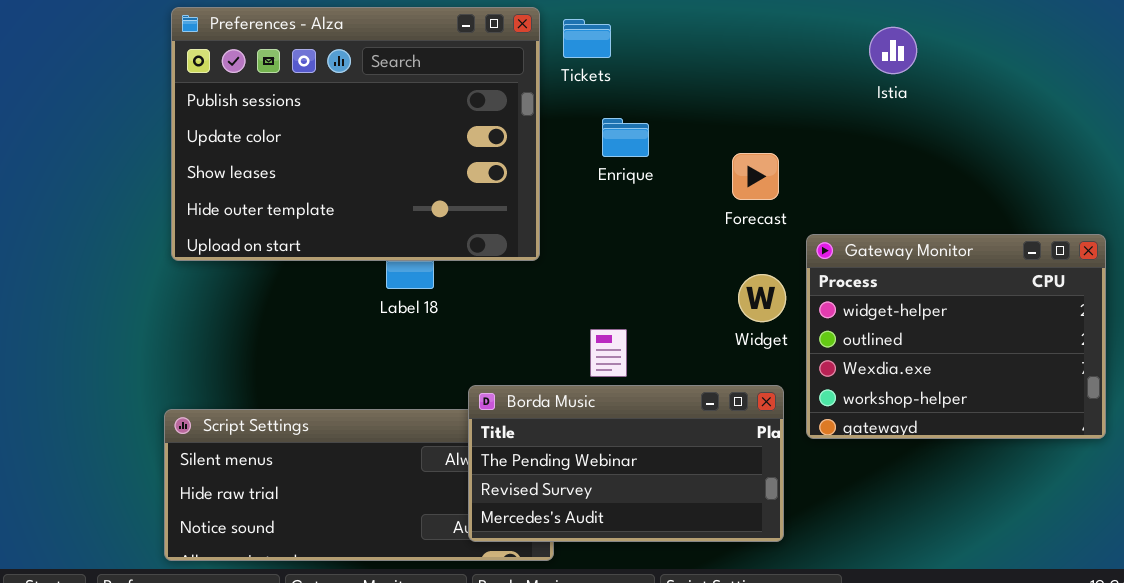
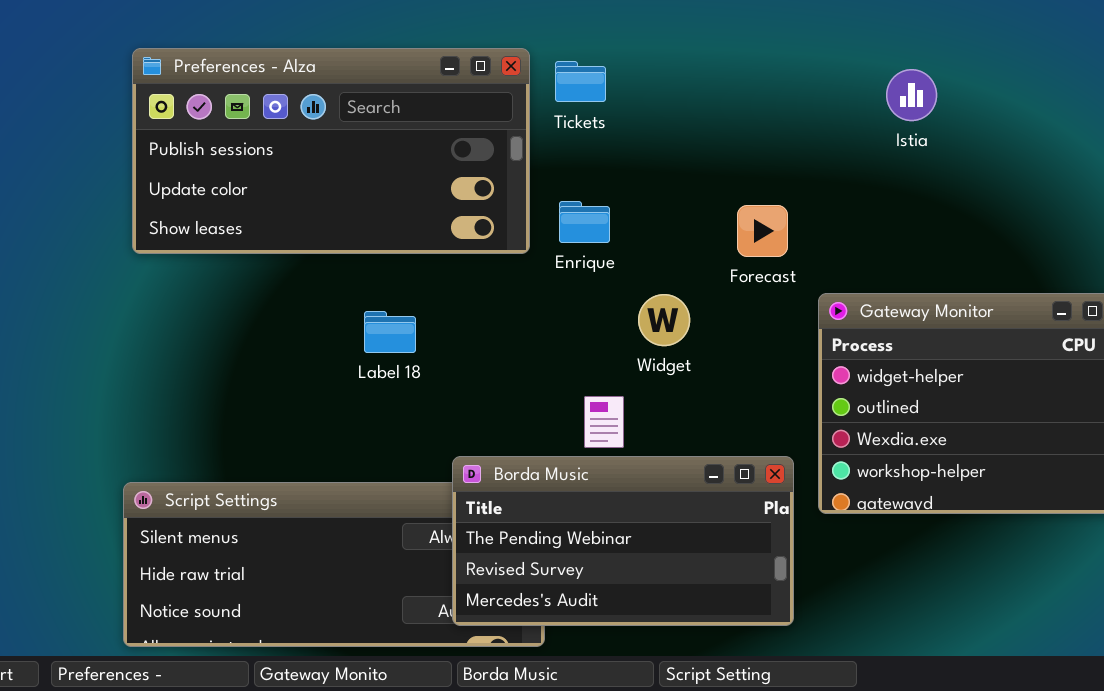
Preferences - Alza: [171,7,540,261] -> [132,48,530,254], resized
Enrique: [602,118,649,157] -> [559,201,610,243], moved
Widget: [738,274,786,322] -> [638,294,690,346], moved

